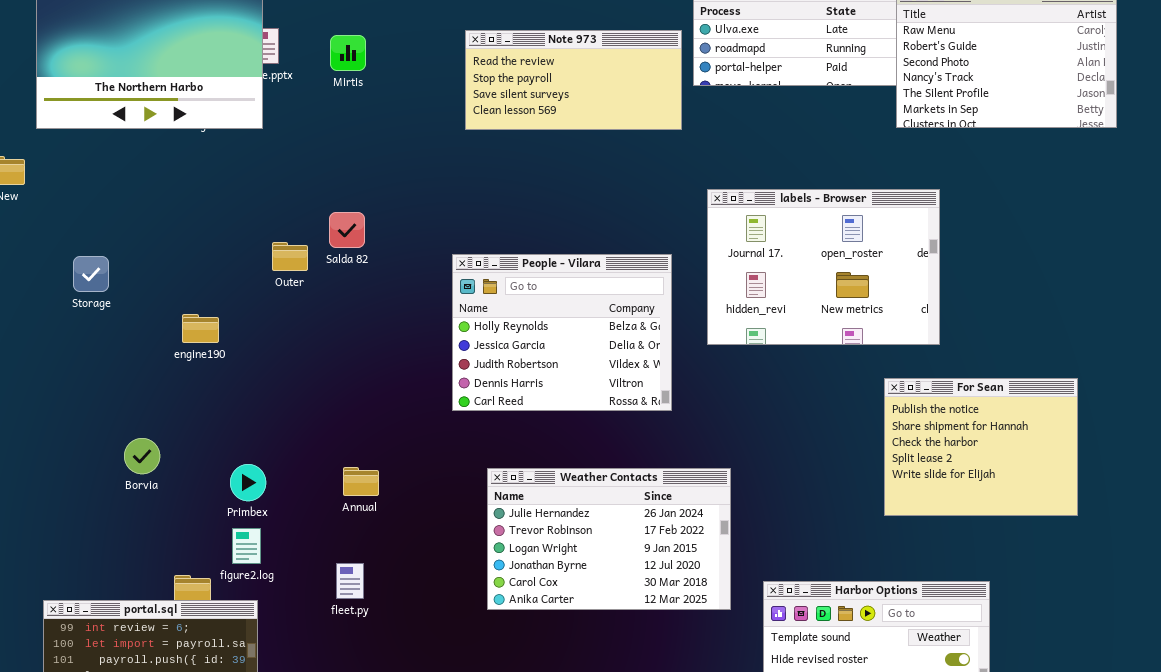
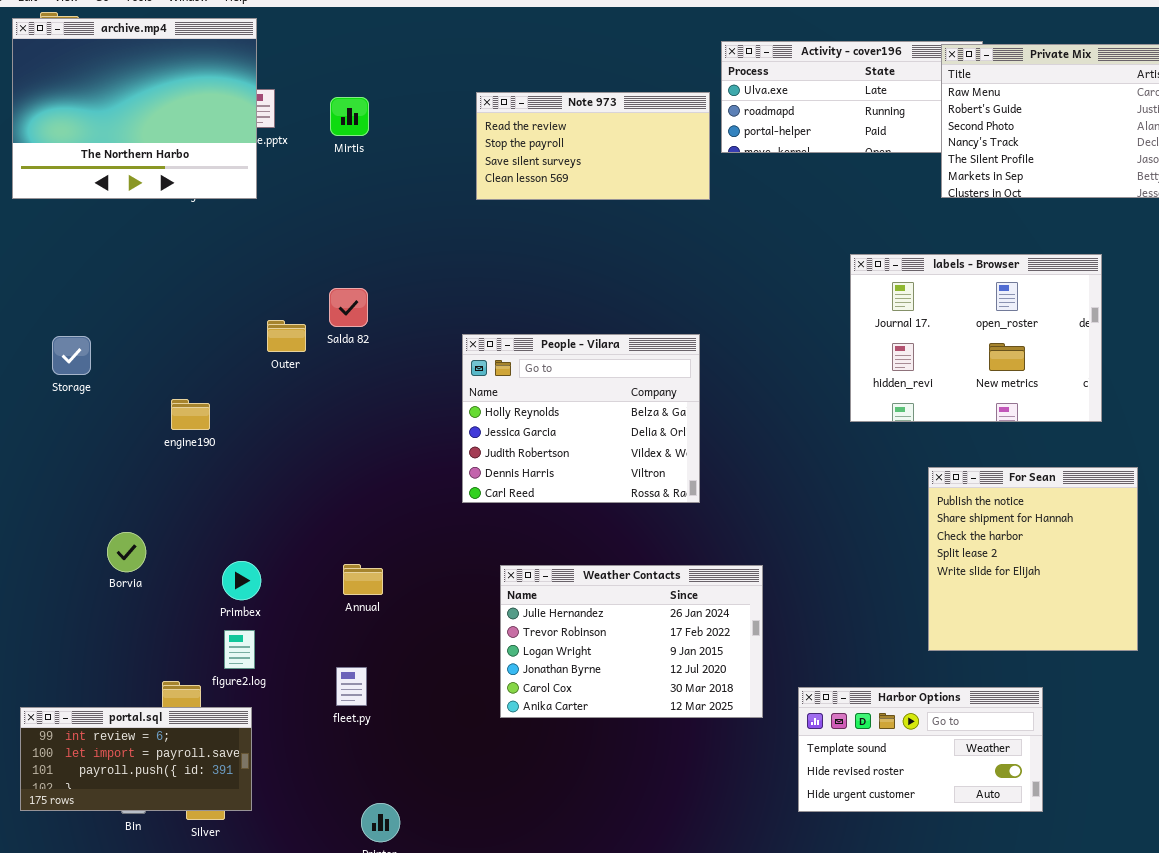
labels - Browser: [707,189,940,345] -> [850,254,1102,422], moved
For Sean: [884,378,1078,516] -> [928,467,1138,651], resized

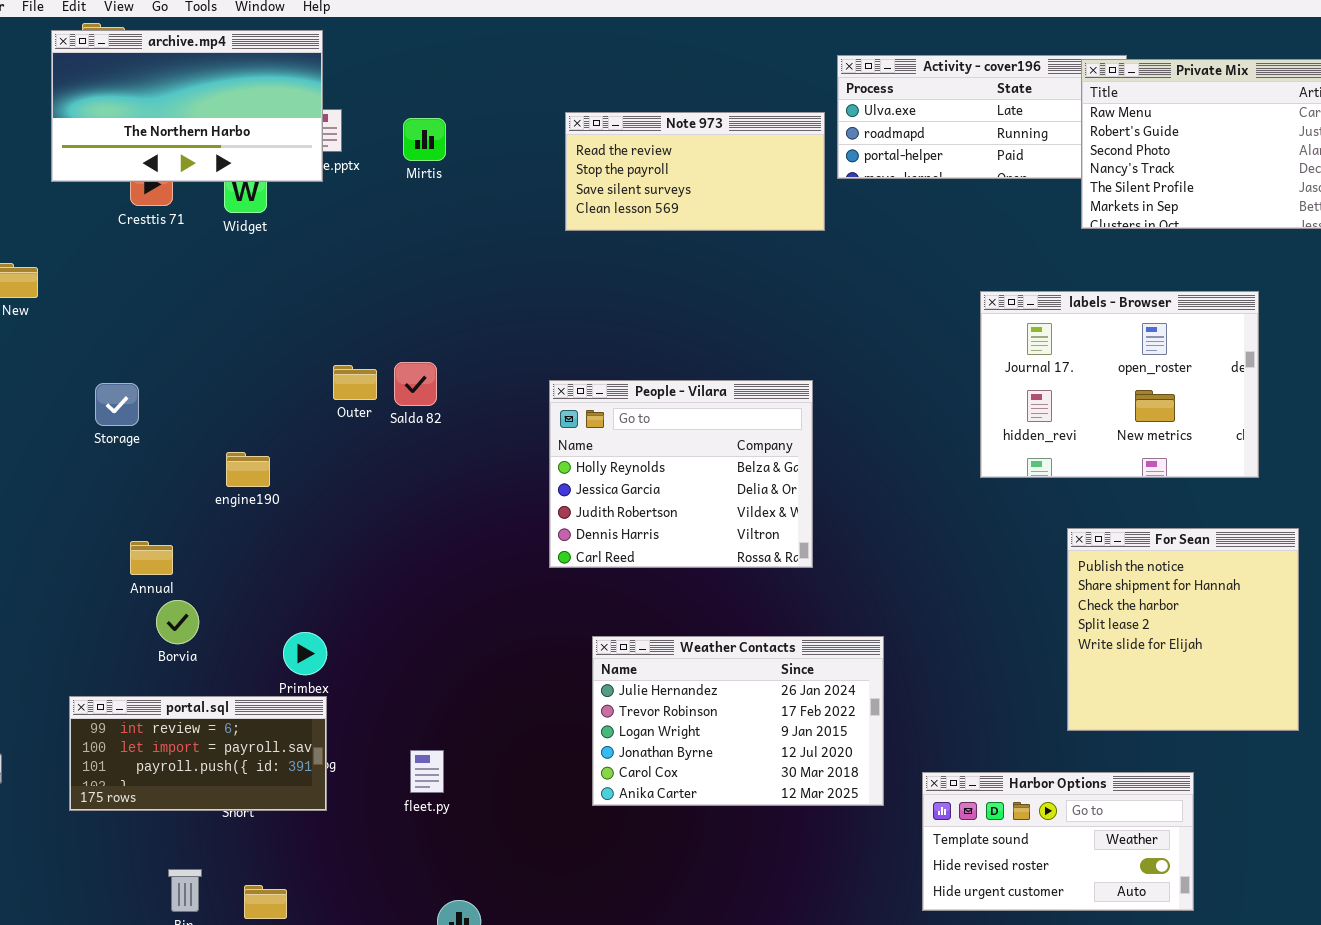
archive.mp4: [12,18,257,199] -> [51,30,323,182], resized
Salda 82: [329,288,368,327] -> [394,362,437,406], moved
Annual: [343,564,383,595] -> [130,541,173,575], moved
portal.sql: [20,707,252,811] -> [69,696,327,811], moved

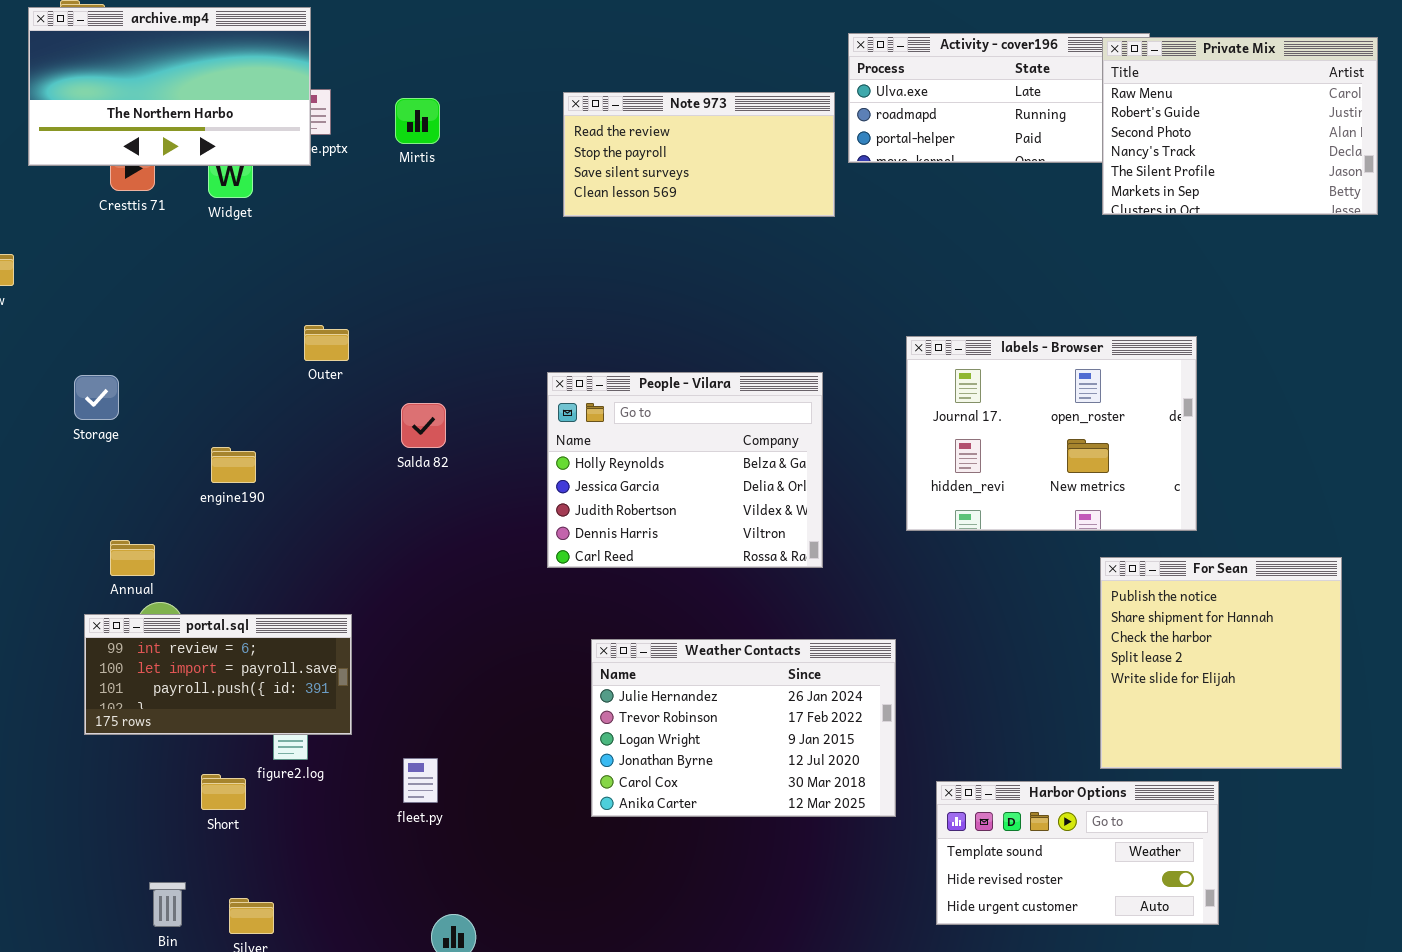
labels - Browser: [980,291,1259,478] -> [906,336,1197,531], moved
Salda 82: [394,362,437,406] -> [401,403,446,448], moved
Outer: [333,365,377,400] -> [304,325,349,361], moved
For Sean: [1067,528,1299,731] -> [1100,557,1342,769], moved
portal.sql: [69,696,327,811] -> [84,614,352,735], moved

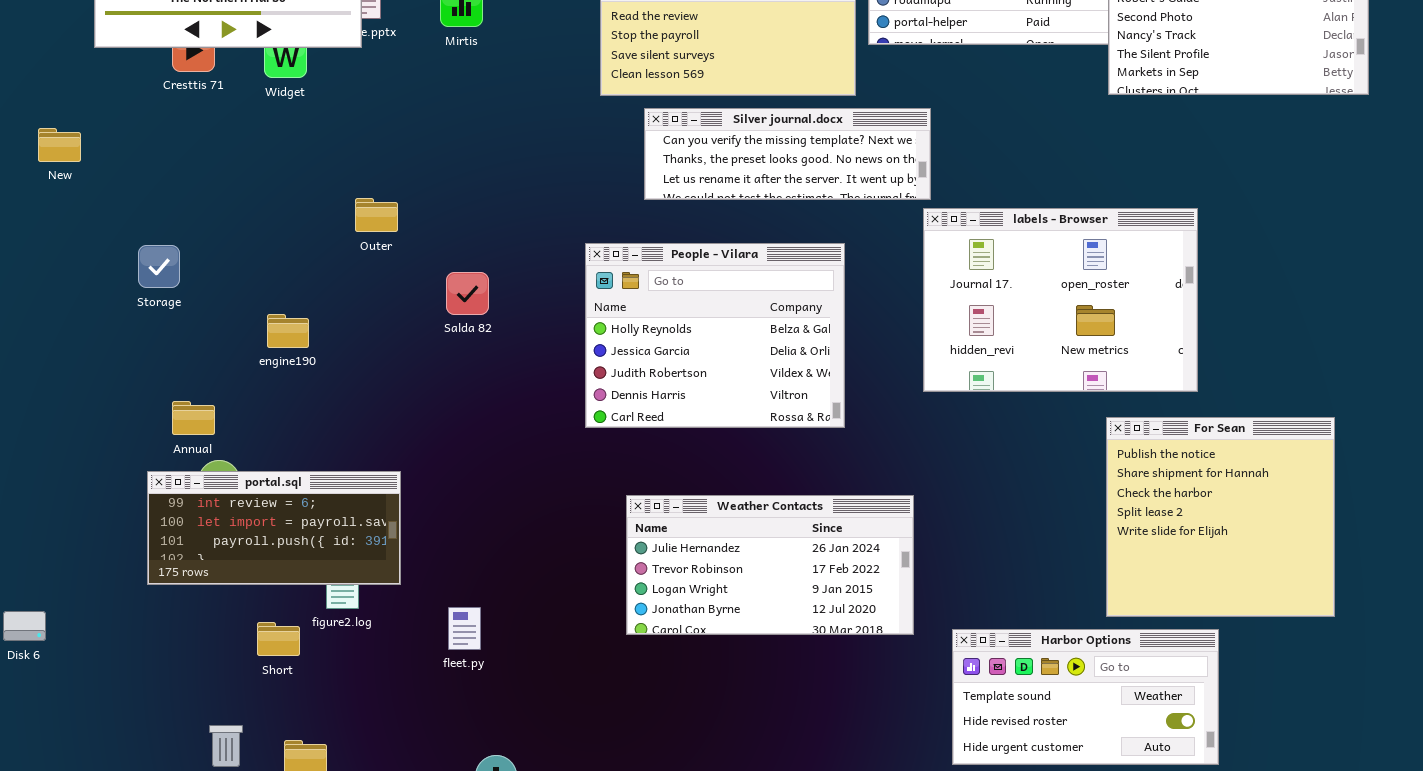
Silver journal.docx: none -> [644,108,931,200], opened
Weather Contacts: [591,639,896,817] -> [626,495,914,635], resized

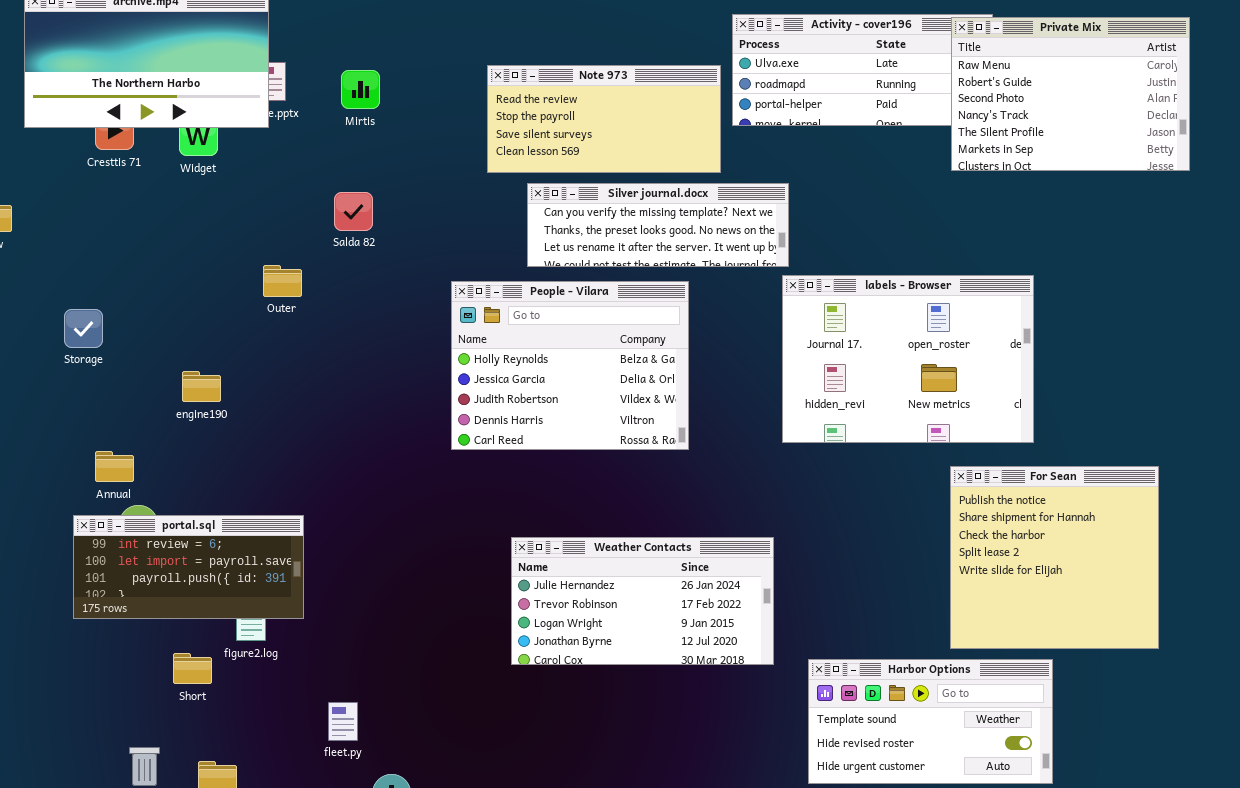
People - Vilara: [585,243,845,428] -> [451,281,689,450], moved
Salda 82: [446,272,489,315] -> [334,192,373,231], moved
fleet.py: [448,607,481,650] -> [328,702,358,741], moved

